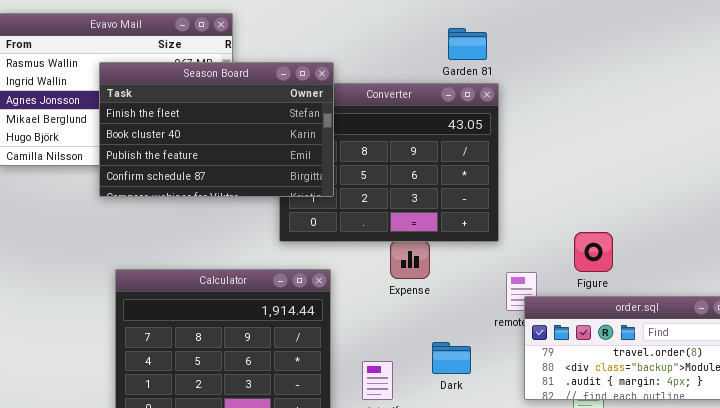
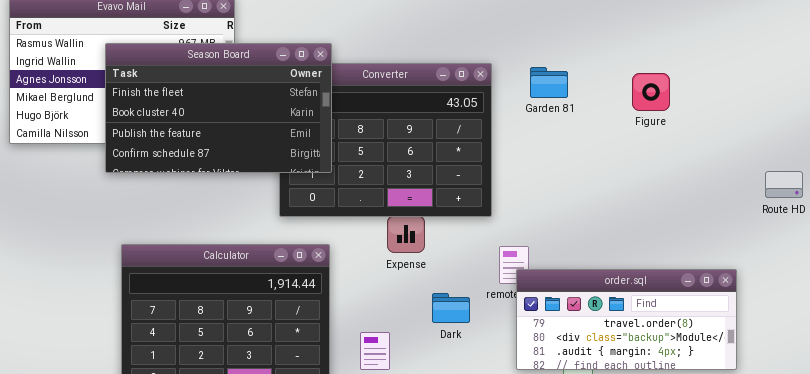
Garden 81: [448,28,487,60] -> [530,67,568,98], moved
Figure: [574,232,613,272] -> [632,73,670,111], moved
Dark: [432,342,471,374] -> [432,293,470,323], moved

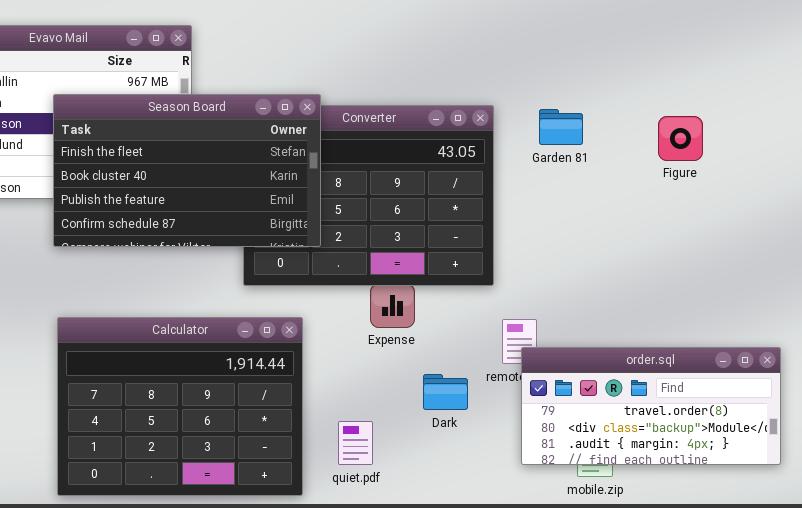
Season Board: [105,43,332,173] -> [53,94,321,247], moved

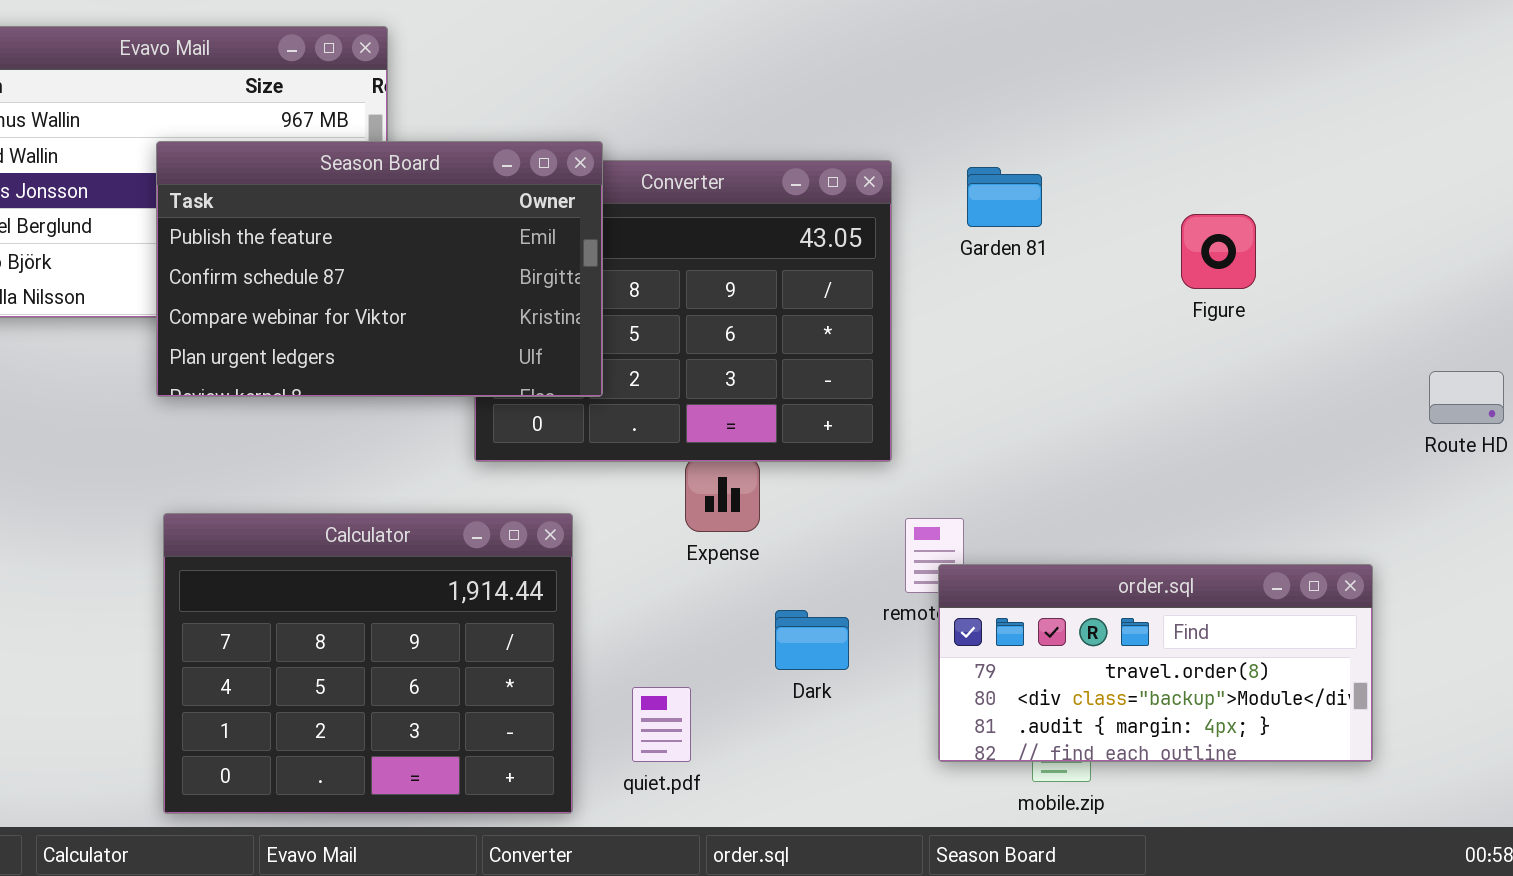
Season Board: [53,94,321,247] -> [156,141,603,397], scrolled down 2 rows
Figure: [658,116,703,161] -> [1181,214,1256,289], moved

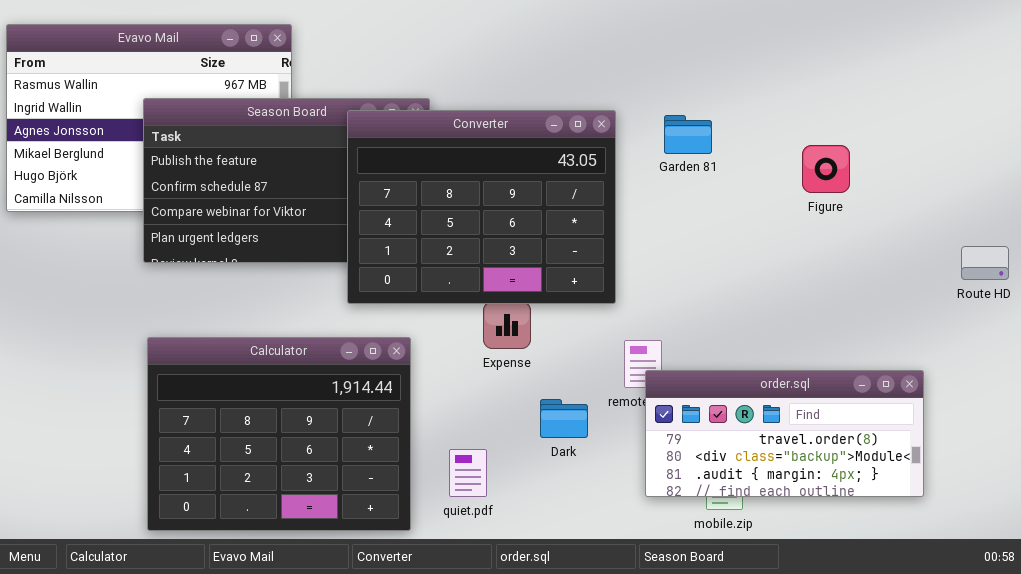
Converter: [474,160,892,462] -> [347,110,616,304], raised

